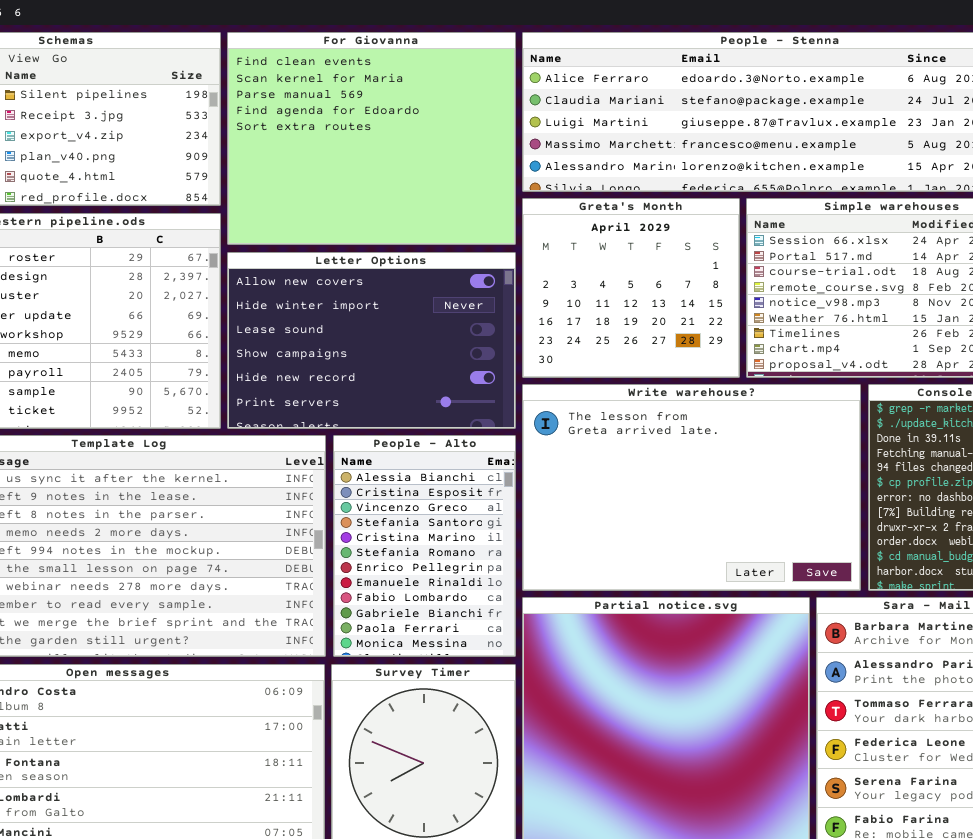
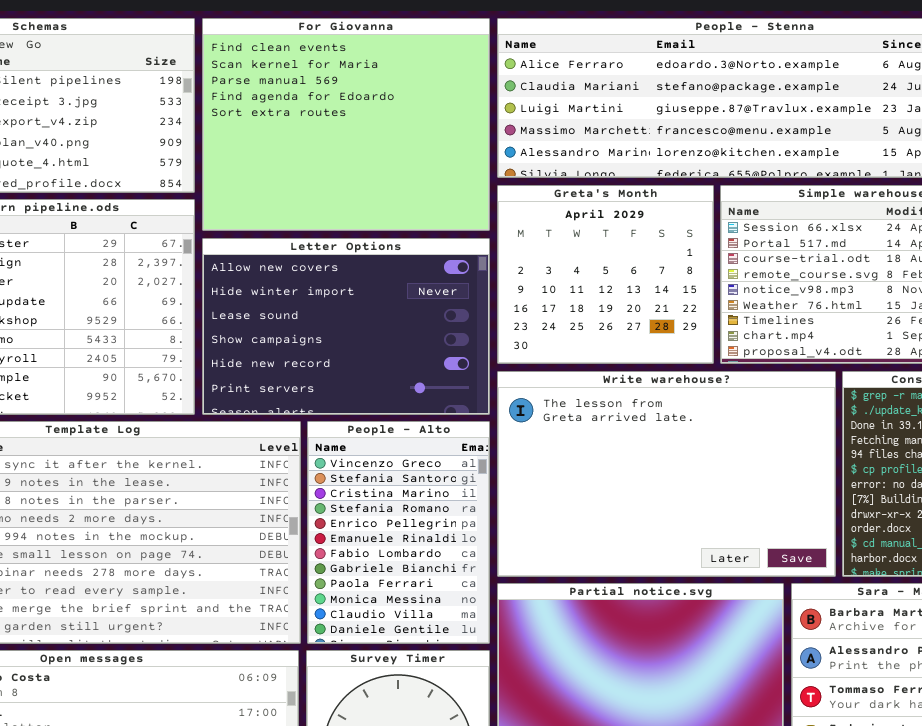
People - Alto: [333,435,516,657] -> [307,421,490,644], scrolled down 2 rows

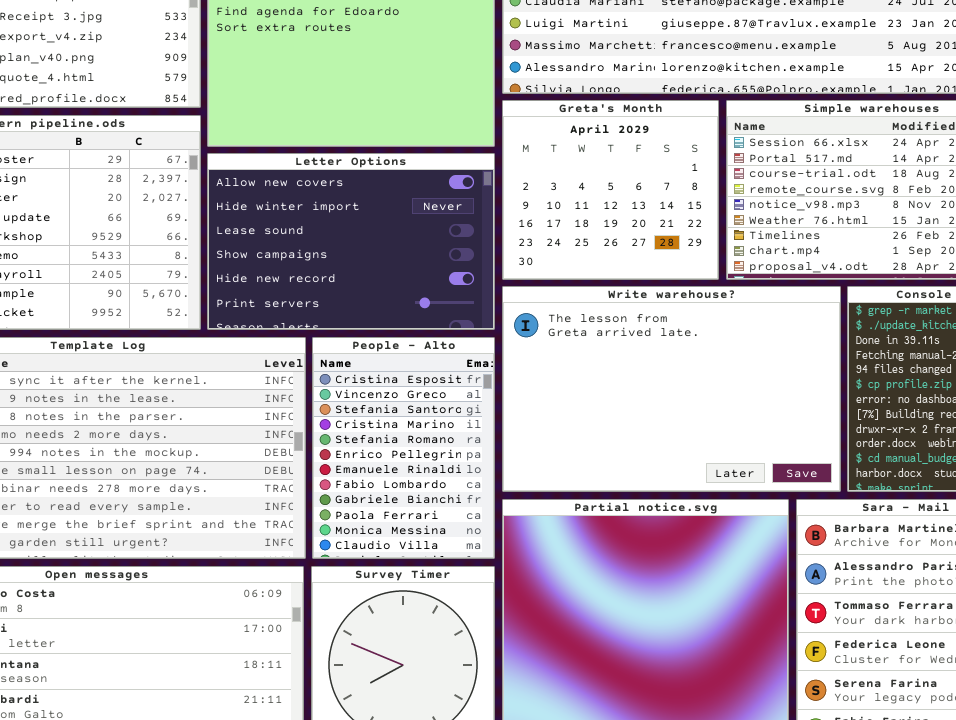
People - Alto: [307,421,490,644] -> [312,337,495,559], scrolled up 1 row

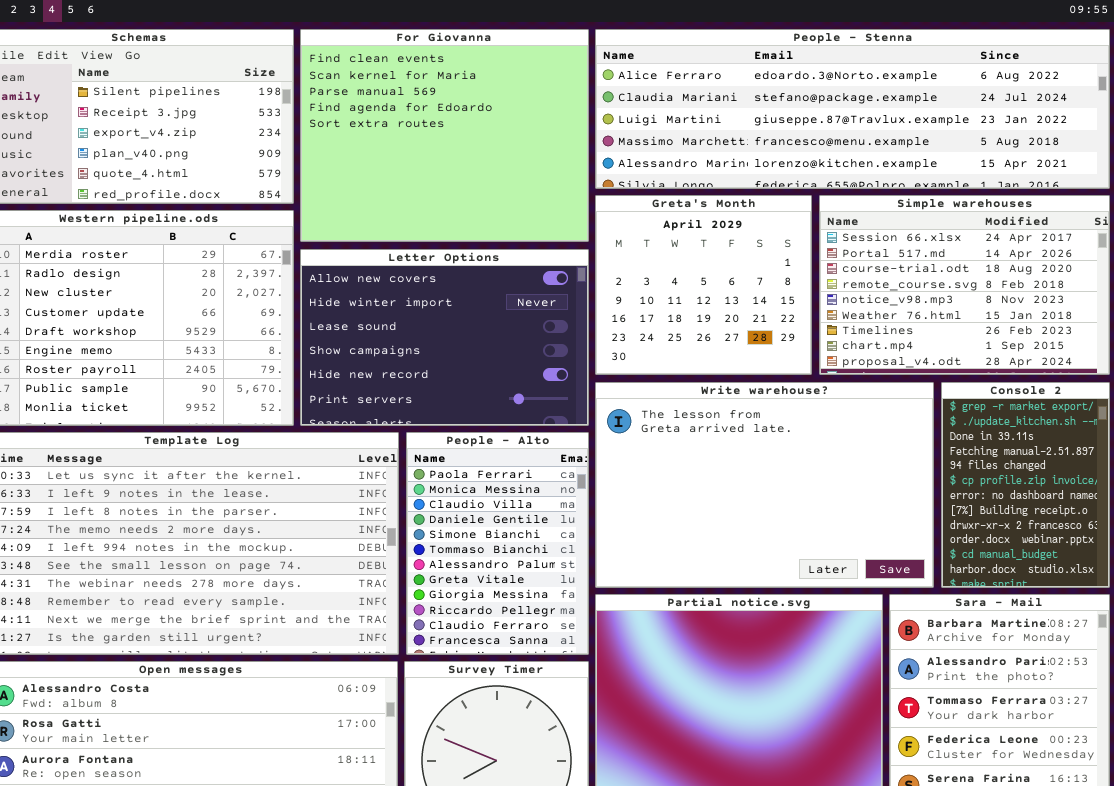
People - Alto: [312,337,495,559] -> [406,432,589,655], scrolled down 9 rows

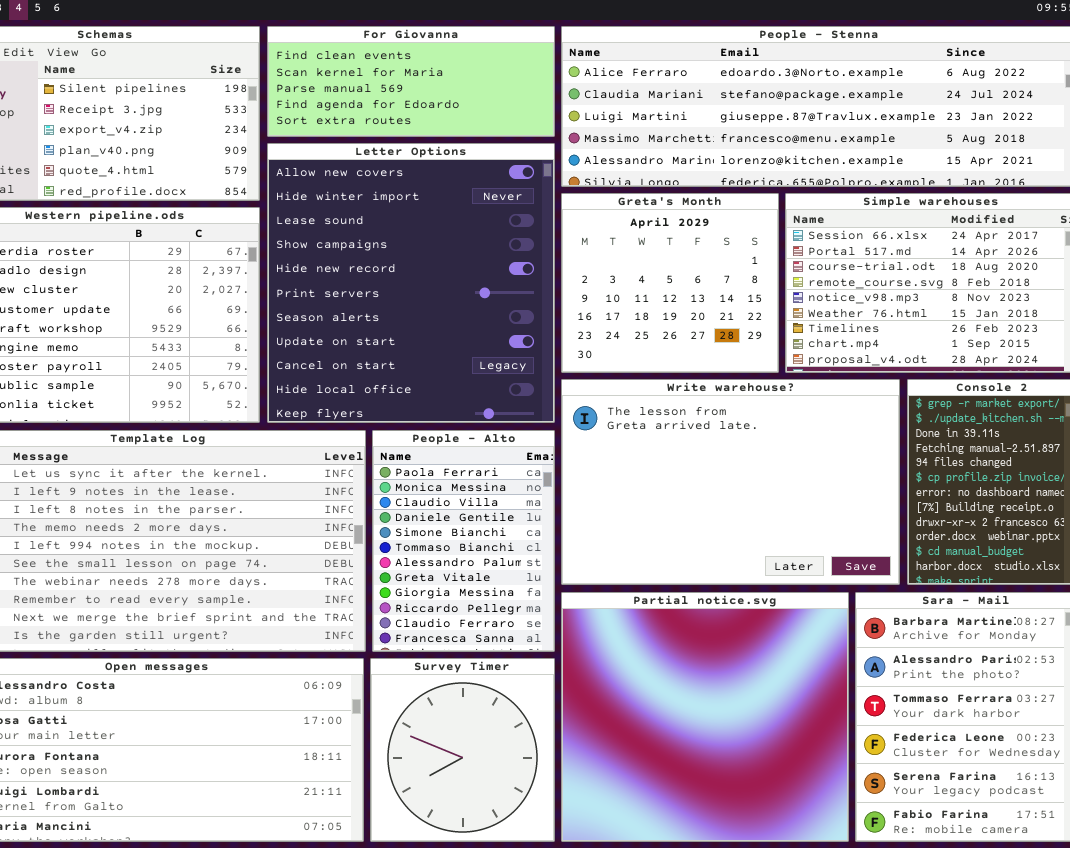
For Giovanna: [300,29,589,242] -> [267,26,555,137], resized
Letter Options: [300,249,589,426] -> [267,143,555,423], resized

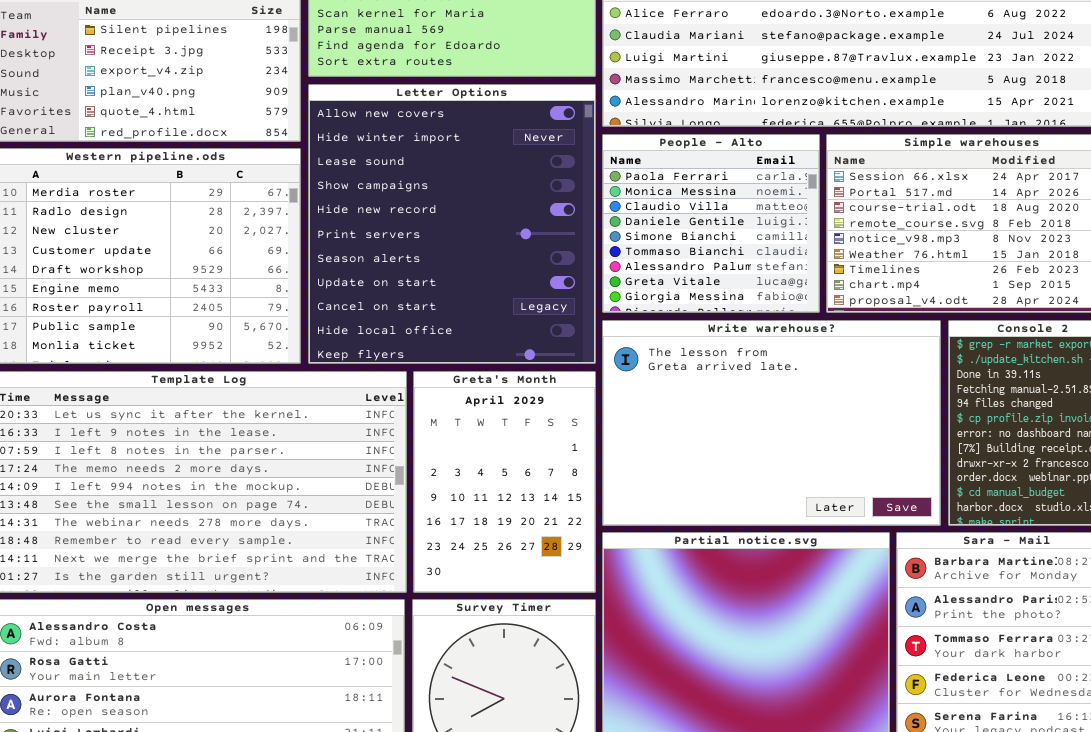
Greta's Month: [561,193,779,373] -> [413,371,596,593], moved, resized
People - Alto: [372,430,555,652] -> [602,134,820,313], moved, resized

